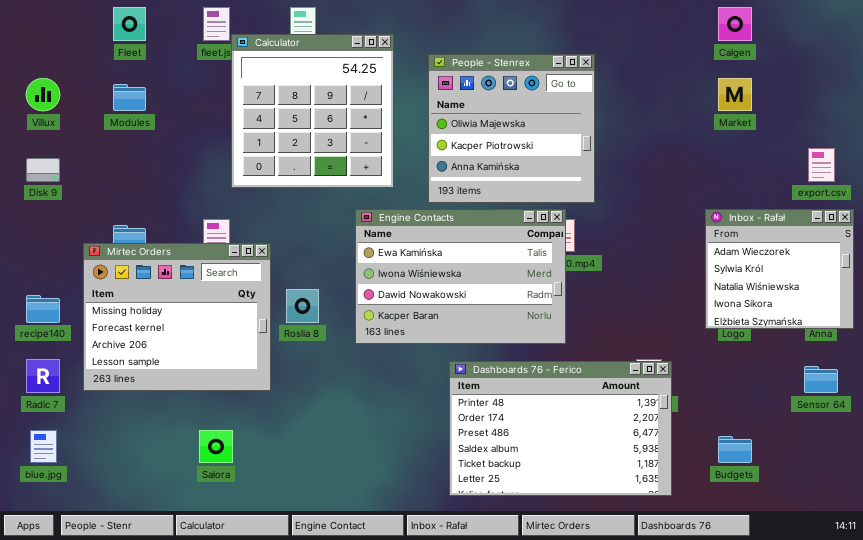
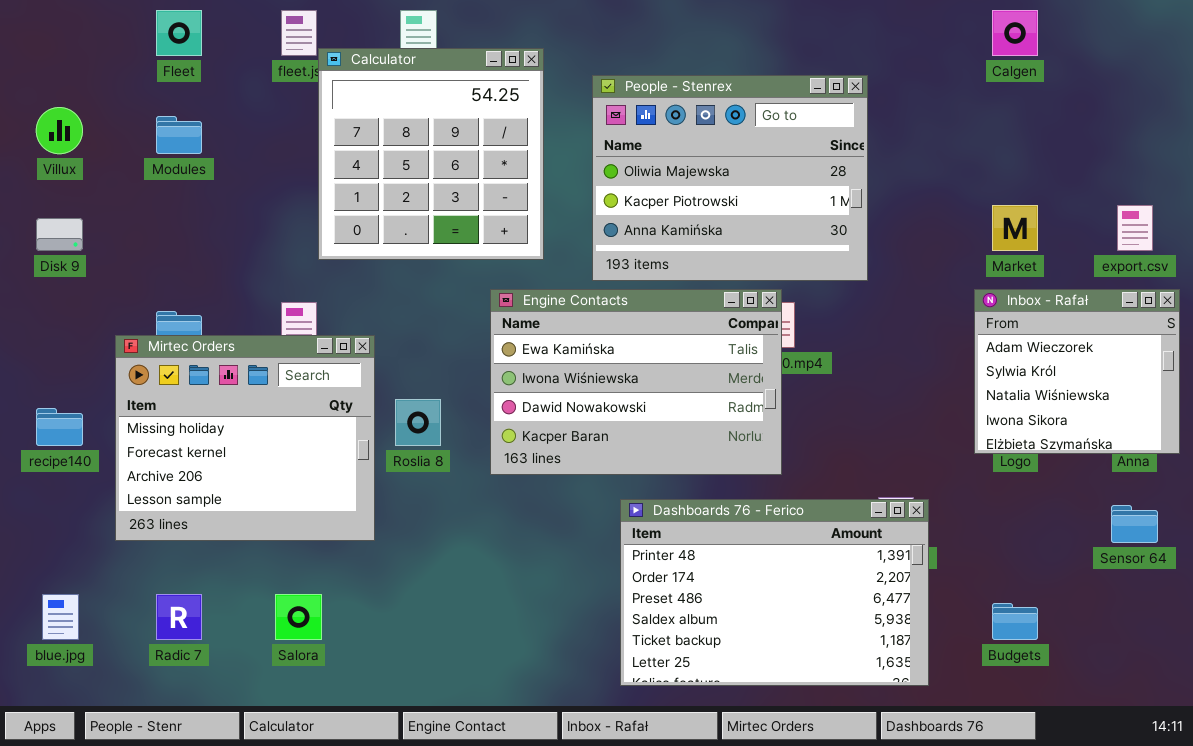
People - Stenrex: [428,54,595,203] -> [592,75,868,281], resized
Market: [718,78,752,111] -> [992,205,1038,251], moved
Radic 7: [26,359,60,393] -> [156,594,202,640], moved

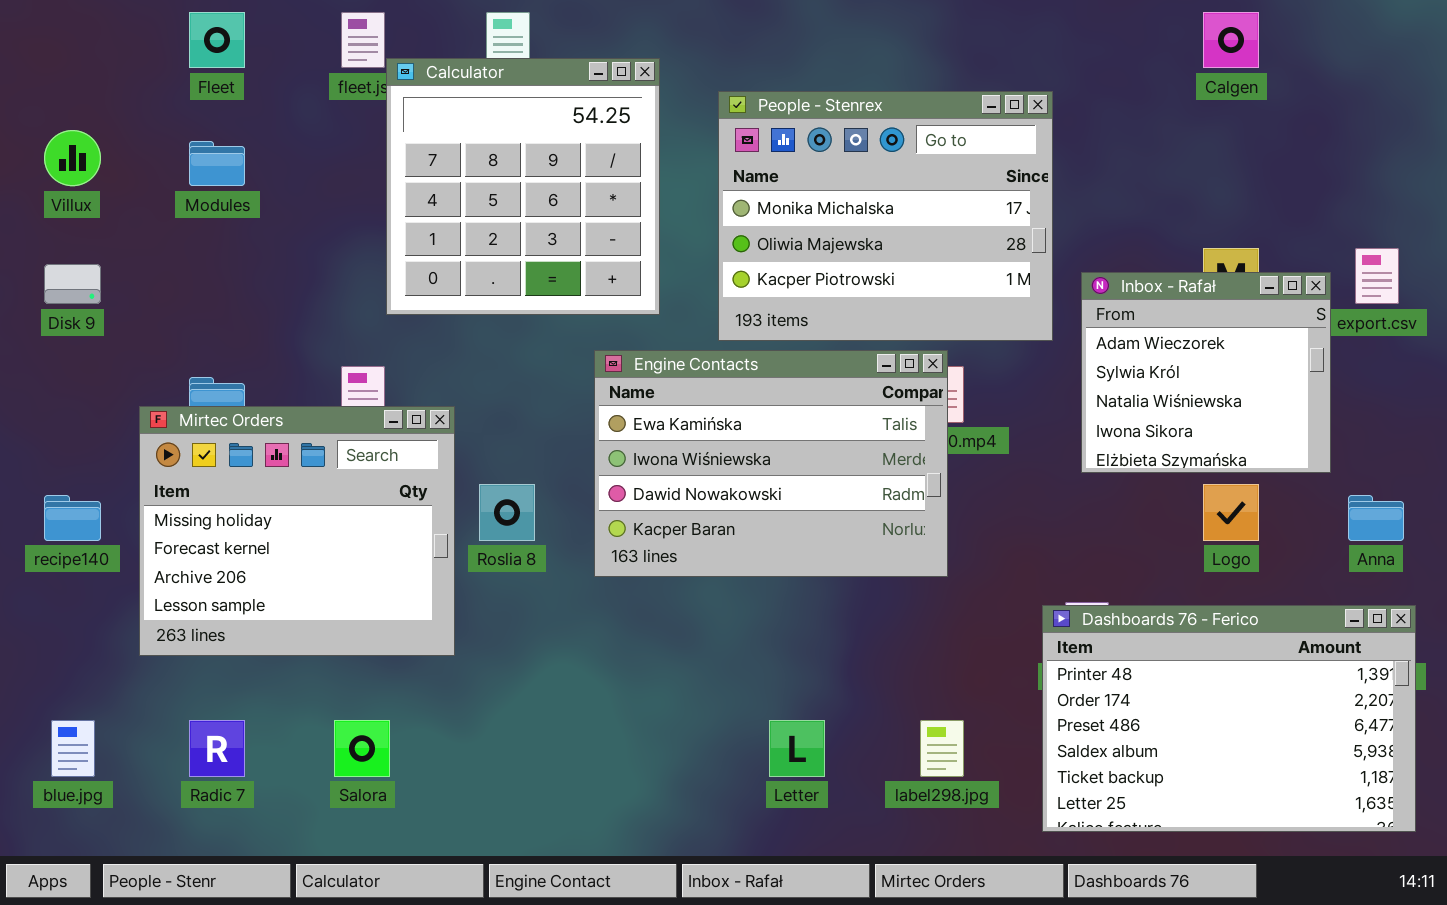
People - Stenrex: [592,75,868,281] -> [718,91,1053,341], scrolled up 1 row
Inbox - Rafał: [974,289,1180,454] -> [1081,272,1331,473], moved
Dashboards 76 - Ferico: [620,499,929,686] -> [1042,605,1416,832], moved

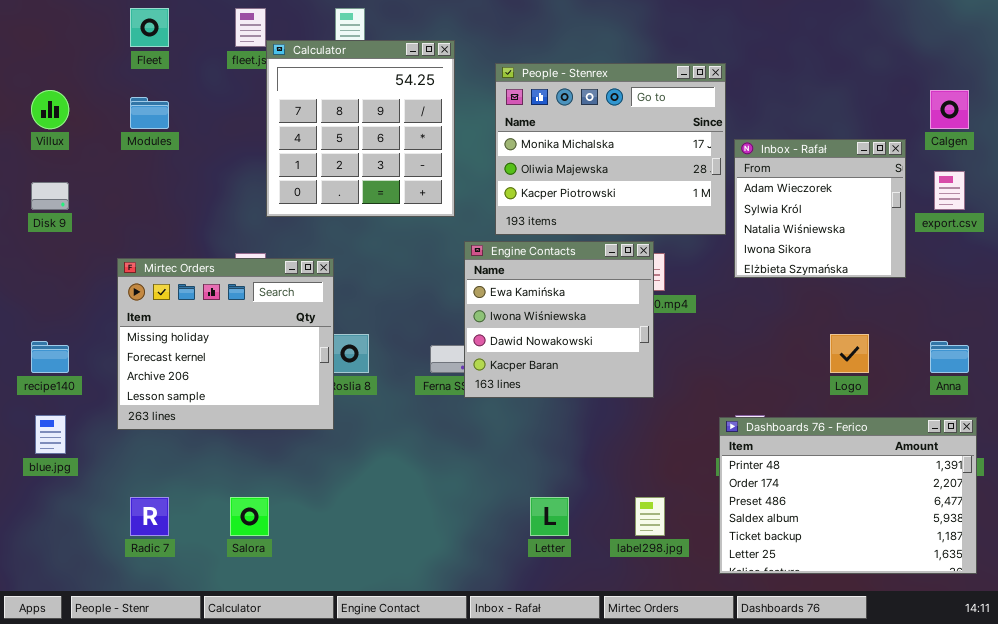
Calgen: [1203,12,1259,68] -> [930,90,969,129], moved
Inbox - Rafał: [1081,272,1331,473] -> [734,139,906,278], moved
Engine Contacts: [594,350,948,577] -> [464,241,654,398], resized
Mirtec Orders: [139,406,455,656] -> [117,258,334,430], moved
blue.jpg: [51,720,95,777] -> [35,415,66,454], moved

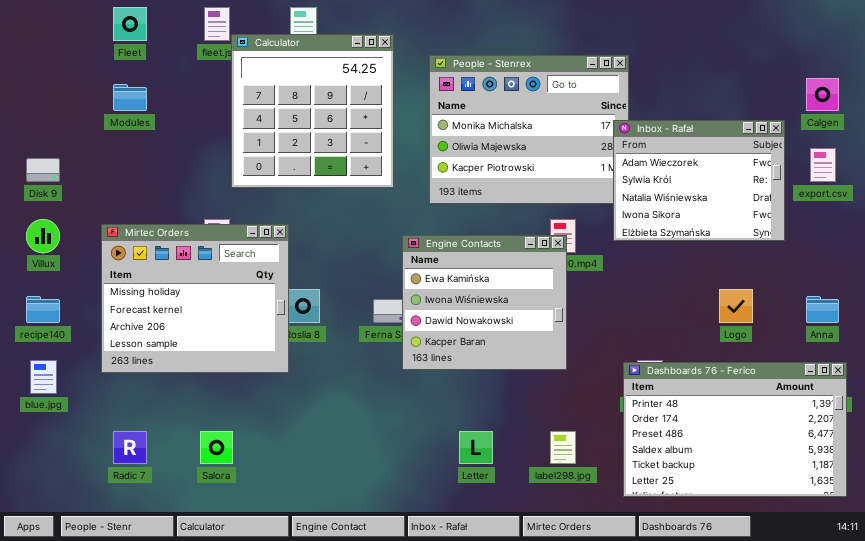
Villux: [31,90,69,129] -> [26,219,60,253], moved
Inbox - Rafał: [734,139,906,278] -> [613,120,785,241], resized
Engine Contacts: [464,241,654,398] -> [402,235,567,370], moved

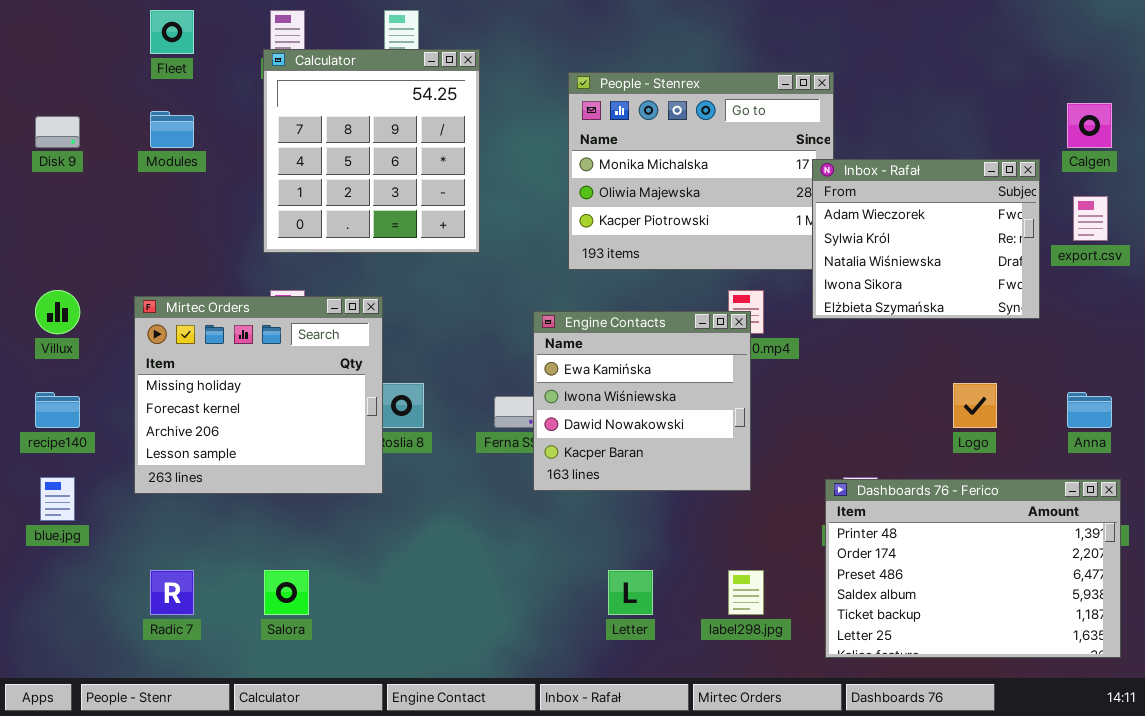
Calculator: [231,34,394,188] -> [263,49,480,253], moved
Disk 9: [26,158,60,182] -> [35,116,80,148], moved

